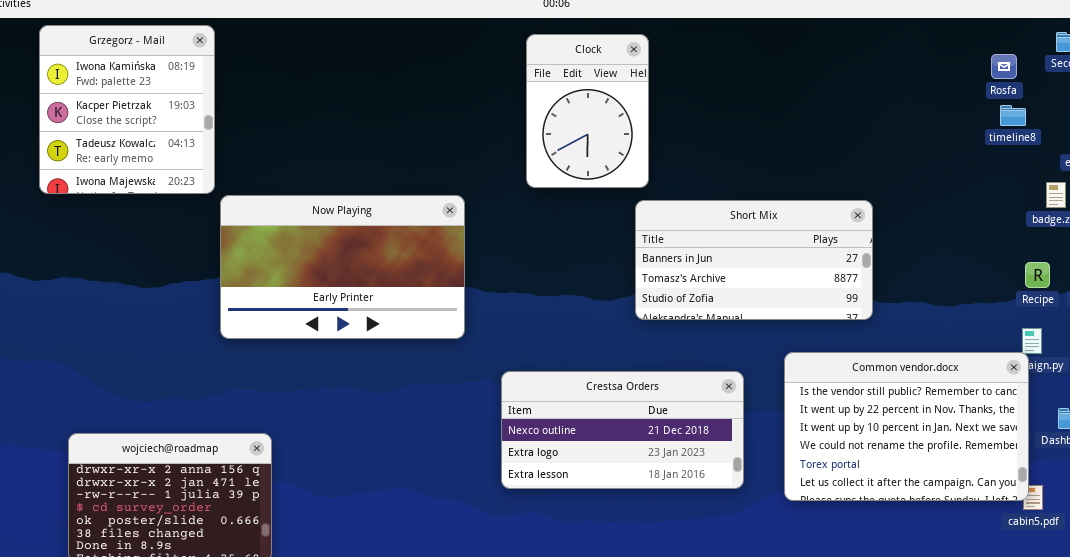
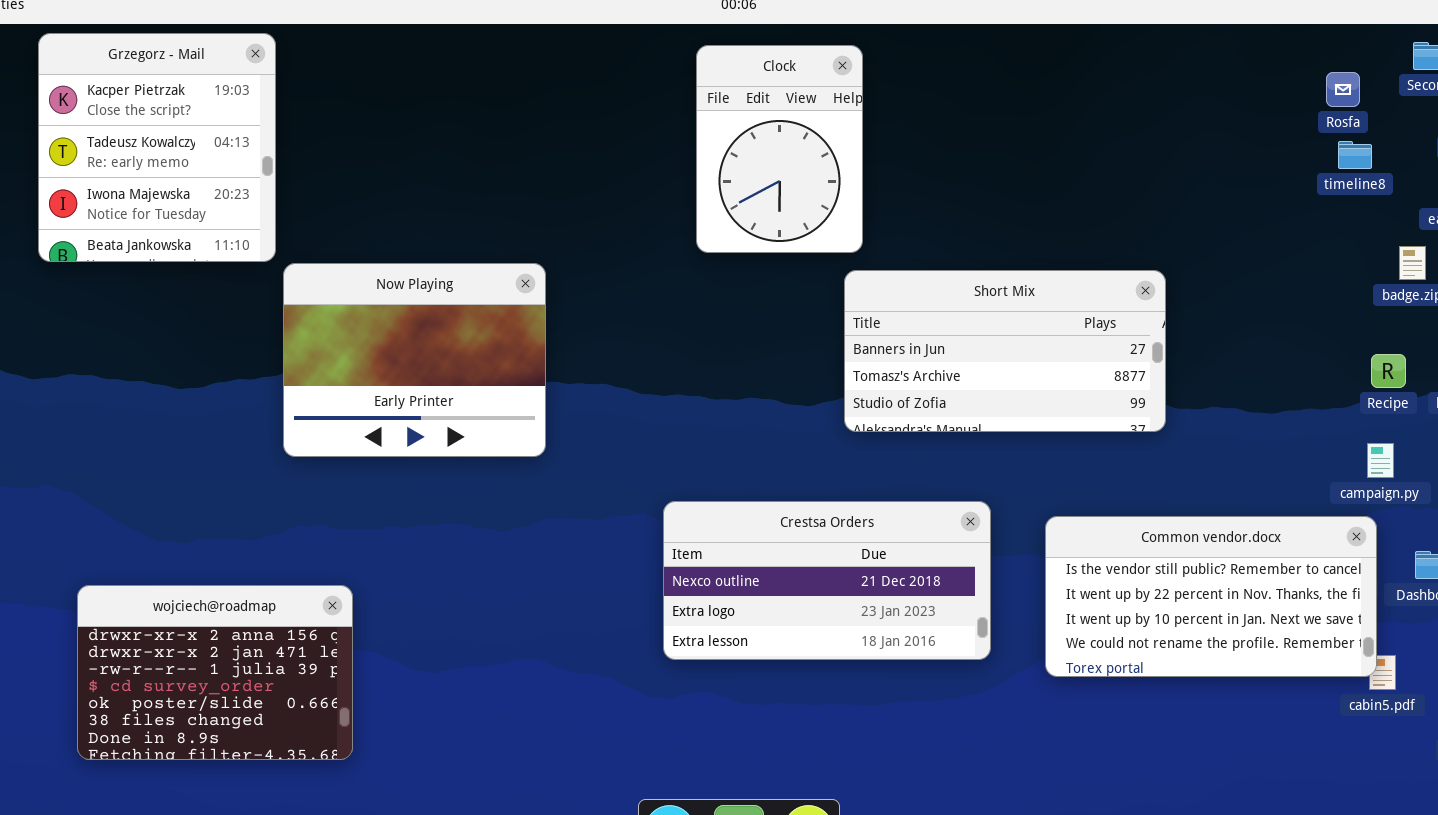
Grzegorz - Mail: [39,25,215,194] -> [38,33,276,262], scrolled down 1 row
Now Playing: [220,195,465,339] -> [283,263,546,457], resized
Common vendor.docx: [784,352,1029,501] -> [1045,516,1377,677], resized

